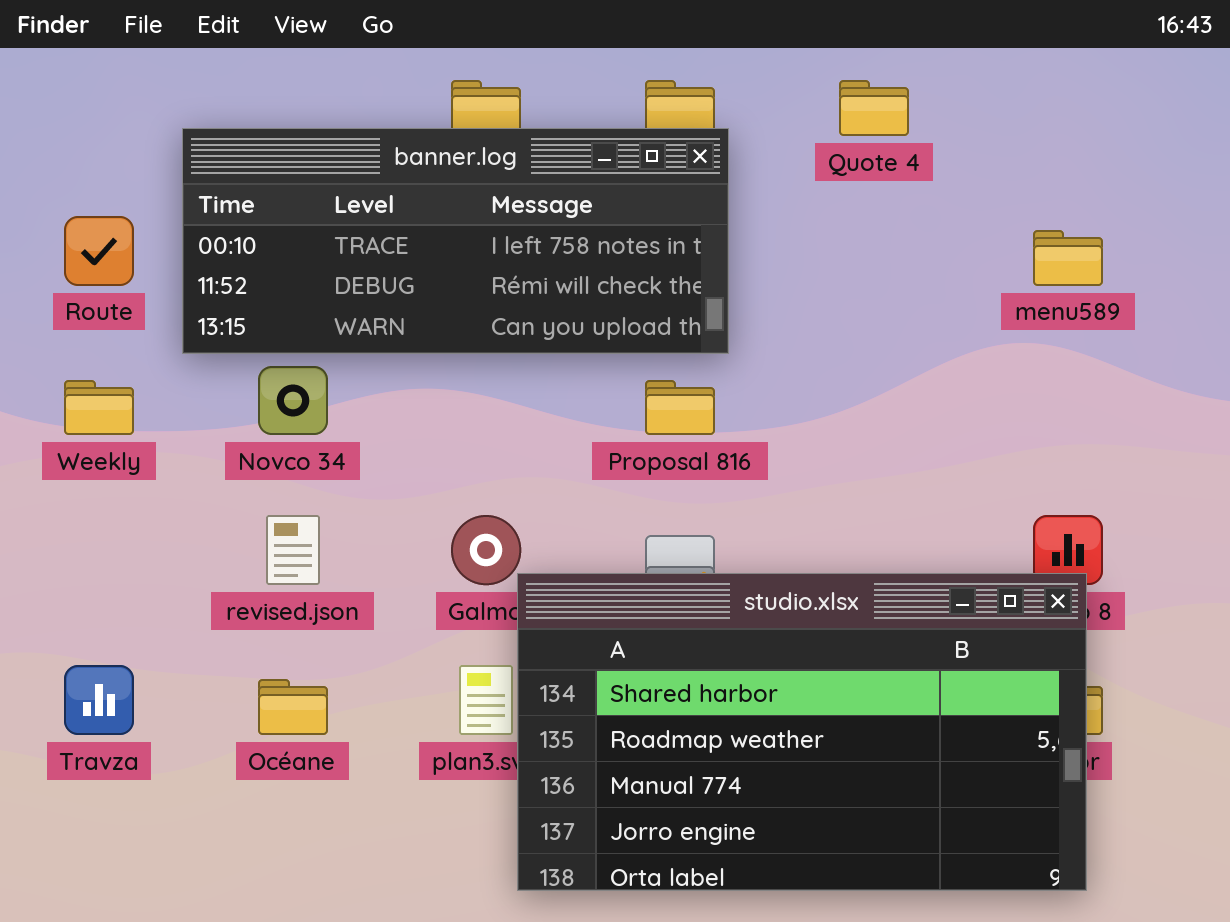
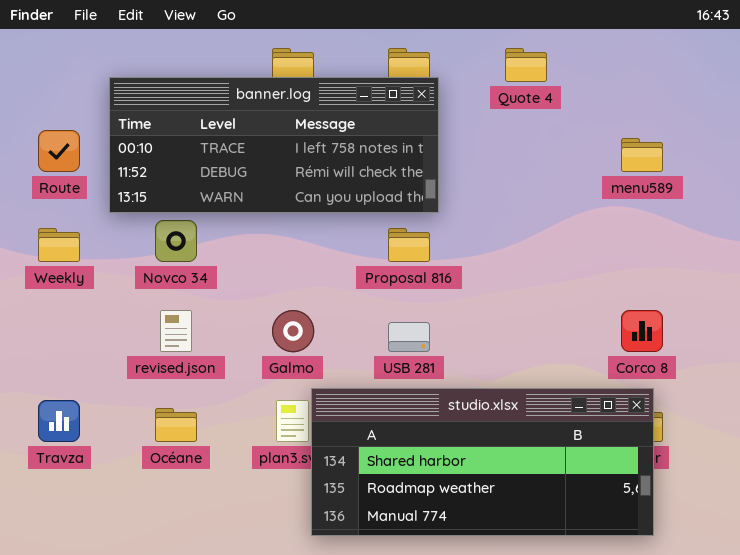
studio.xlsx: [517,573,1087,891] -> [311,388,654,536], resized

